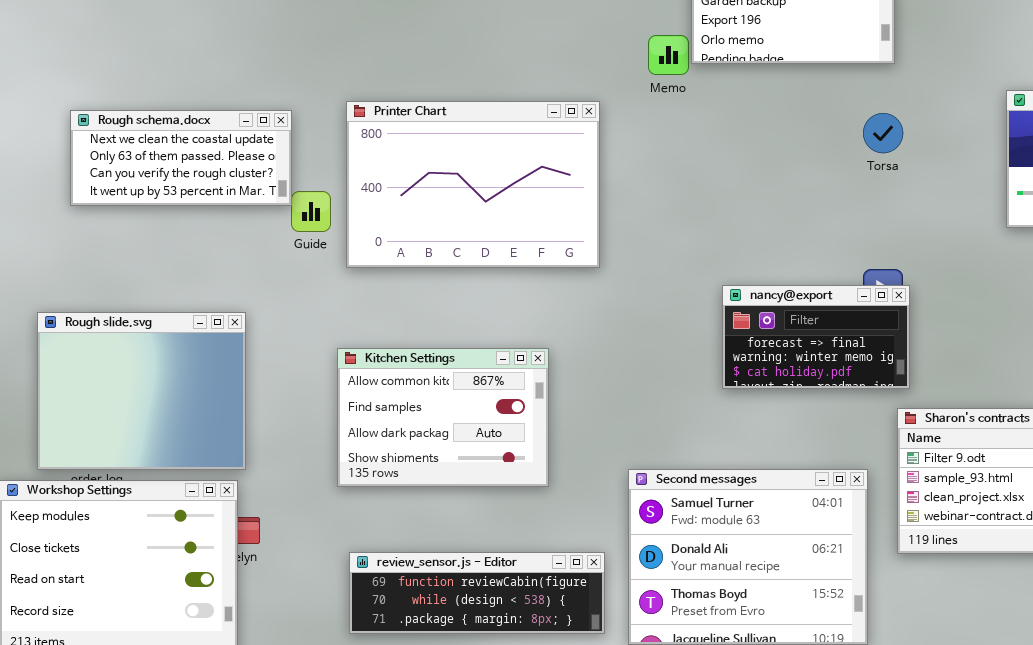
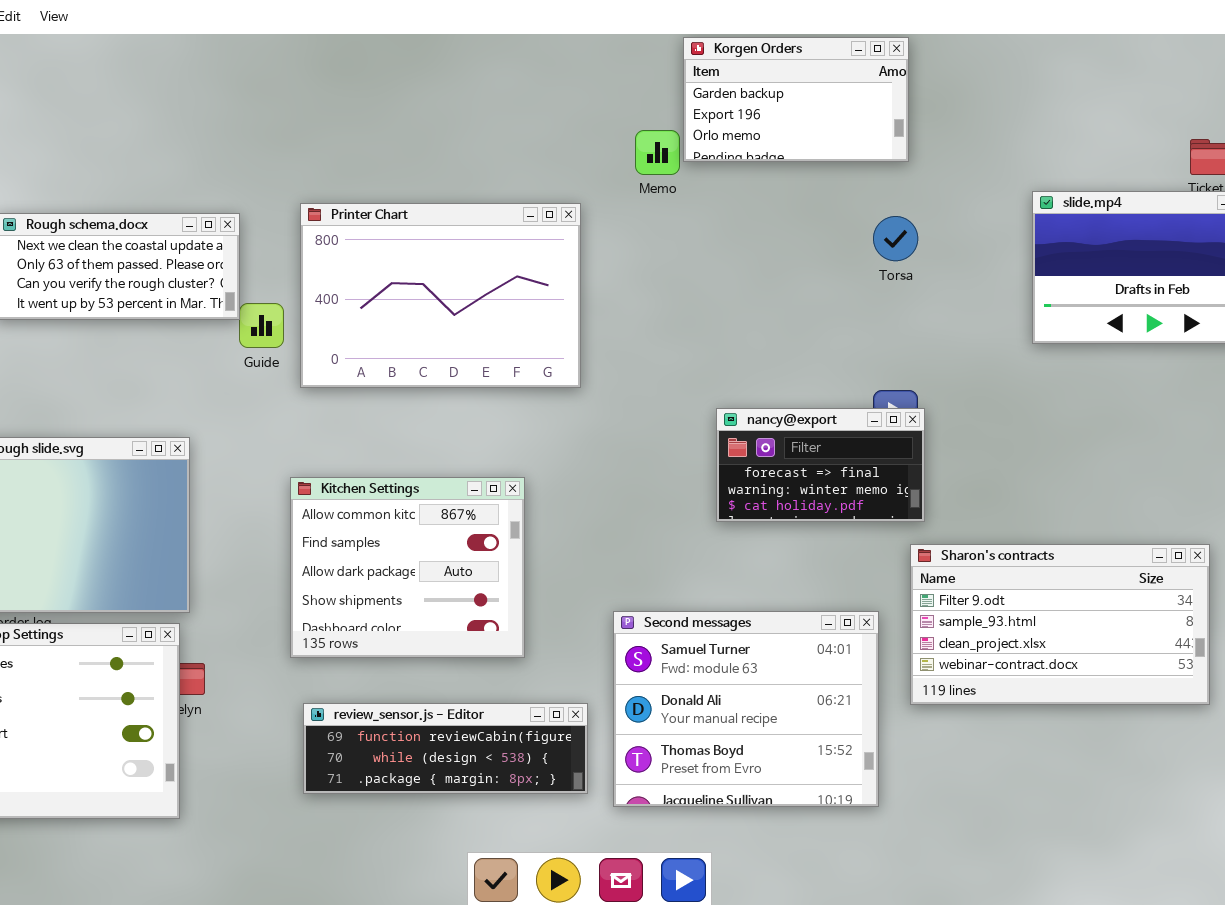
Kitchen Settings: [337,348,549,487] -> [290,477,525,658], resized

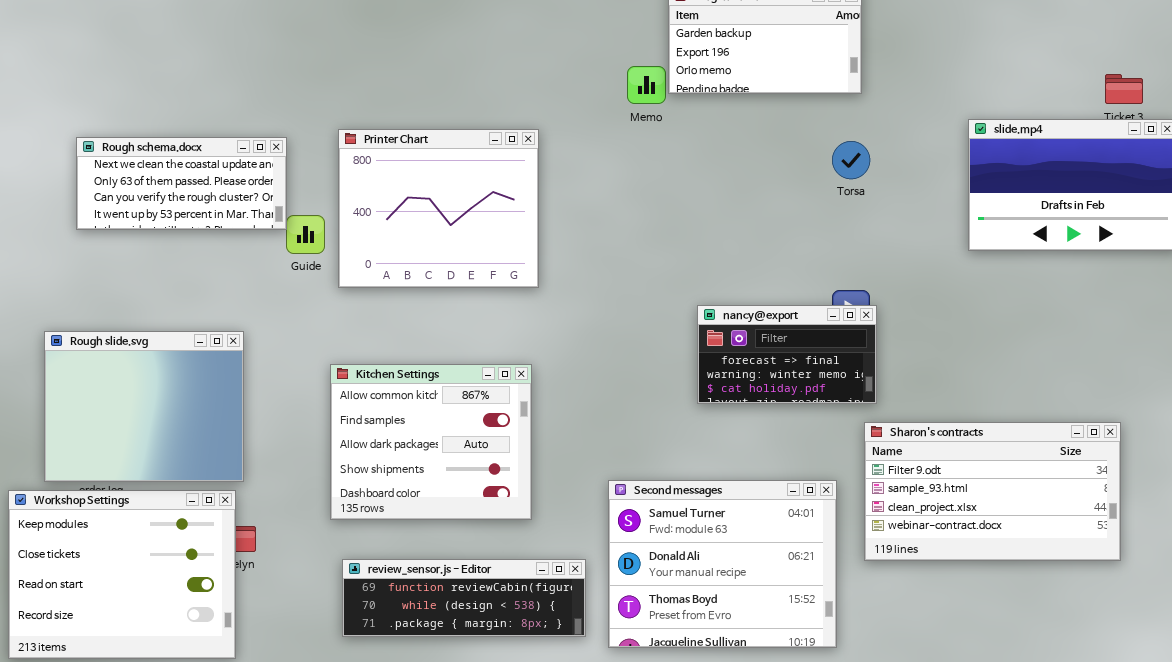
Printer Chart: [300,203,581,388] -> [338,129,539,288], resized

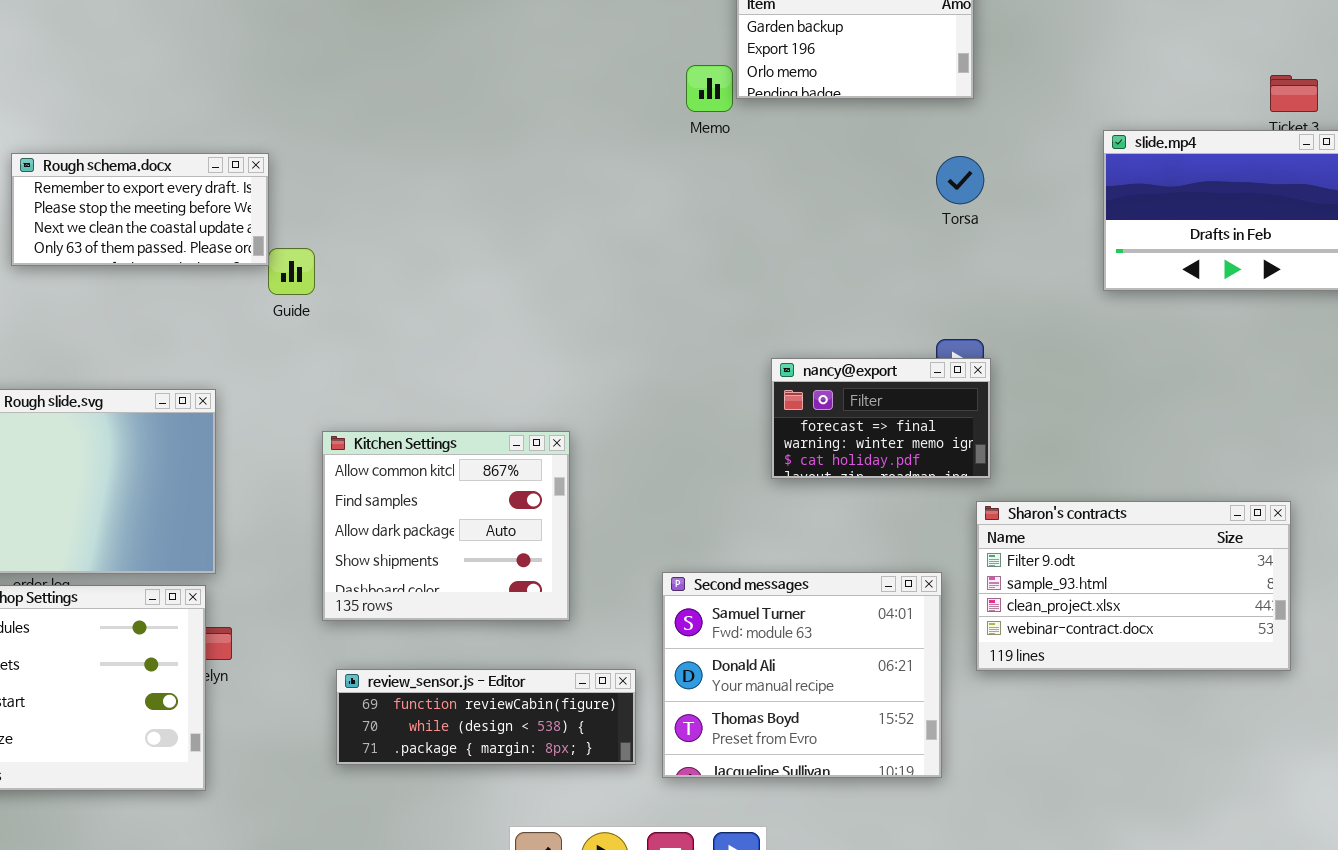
Printer Chart: [338,129,539,288] -> none, closed
Rough schema.docx: [76,137,287,230] -> [11,153,269,266], scrolled up 2 rows

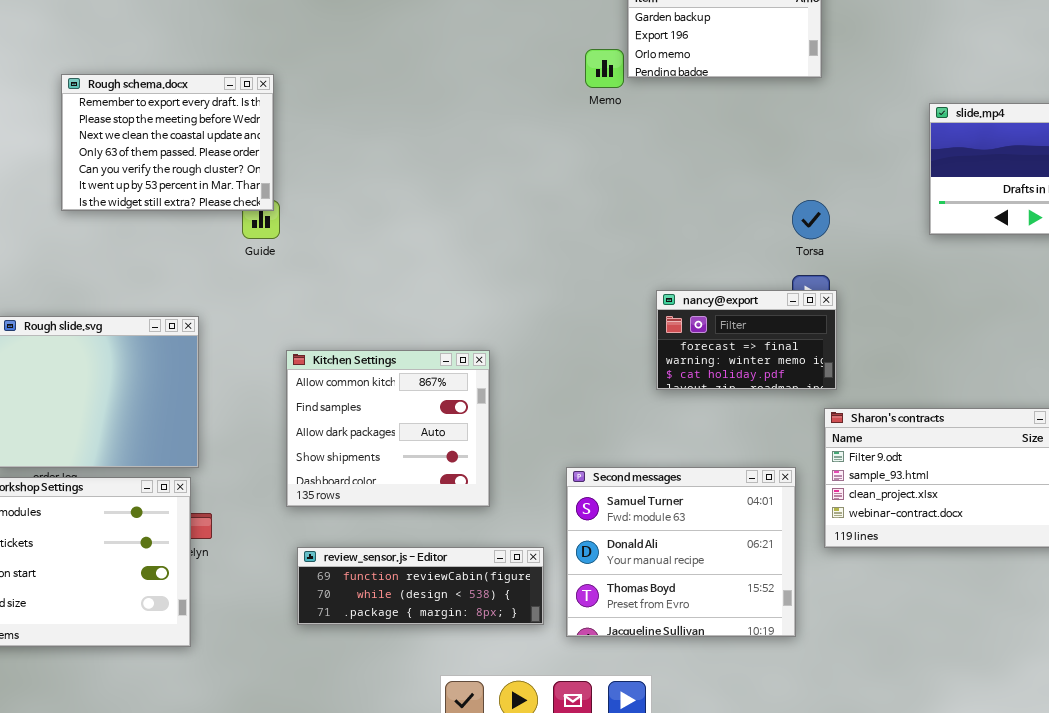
Rough schema.docx: [11,153,269,266] -> [61,74,274,211], moved, resized
Torsa: [936,156,984,204] -> [792,200,830,239], moved

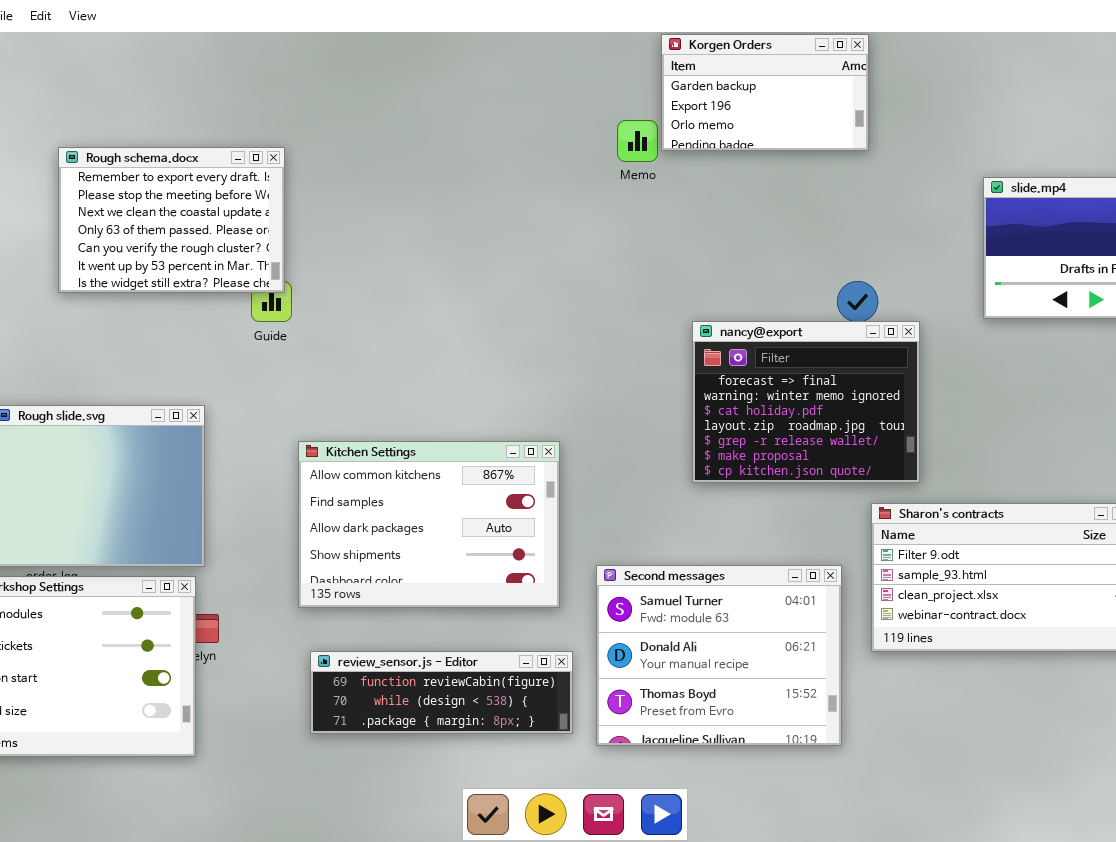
nancy@export: [656,290,837,390] -> [692,321,920,483], resized
Kitchen Settings: [286,350,490,507] -> [298,441,560,608], resized

